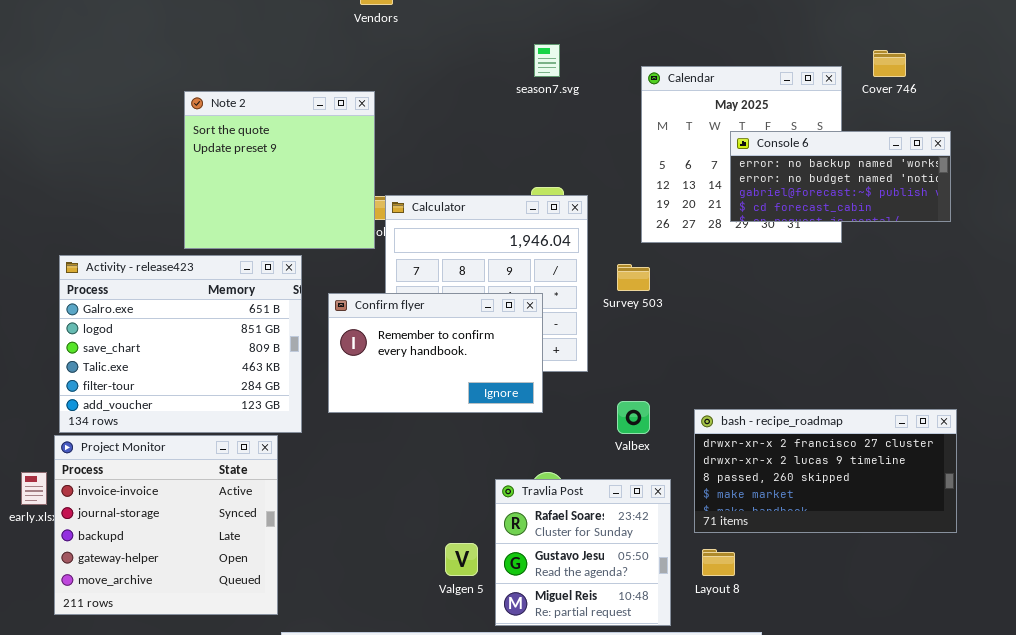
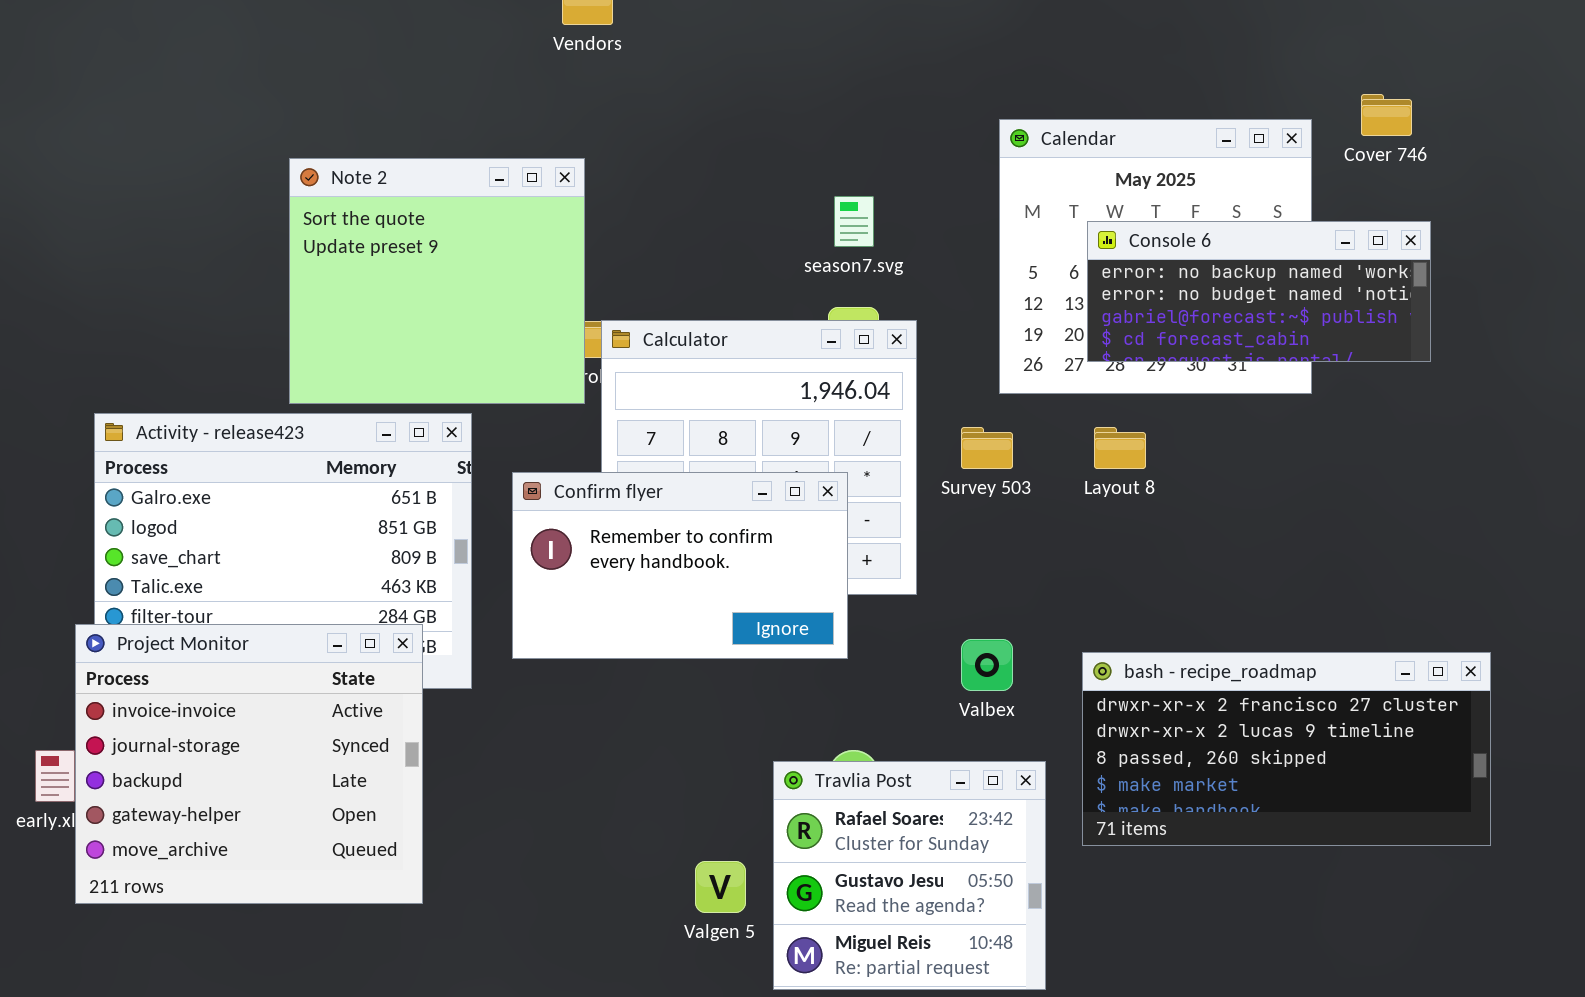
season7.svg: [534,44,560,77] -> [834,196,874,247], moved
Console 6: [730,131,951,222] -> [1087,221,1431,362], moved
Project Monitor: [54,435,278,615] -> [75,624,423,904], moved
Layout 8: [702,549,735,576] -> [1094,427,1146,469], moved

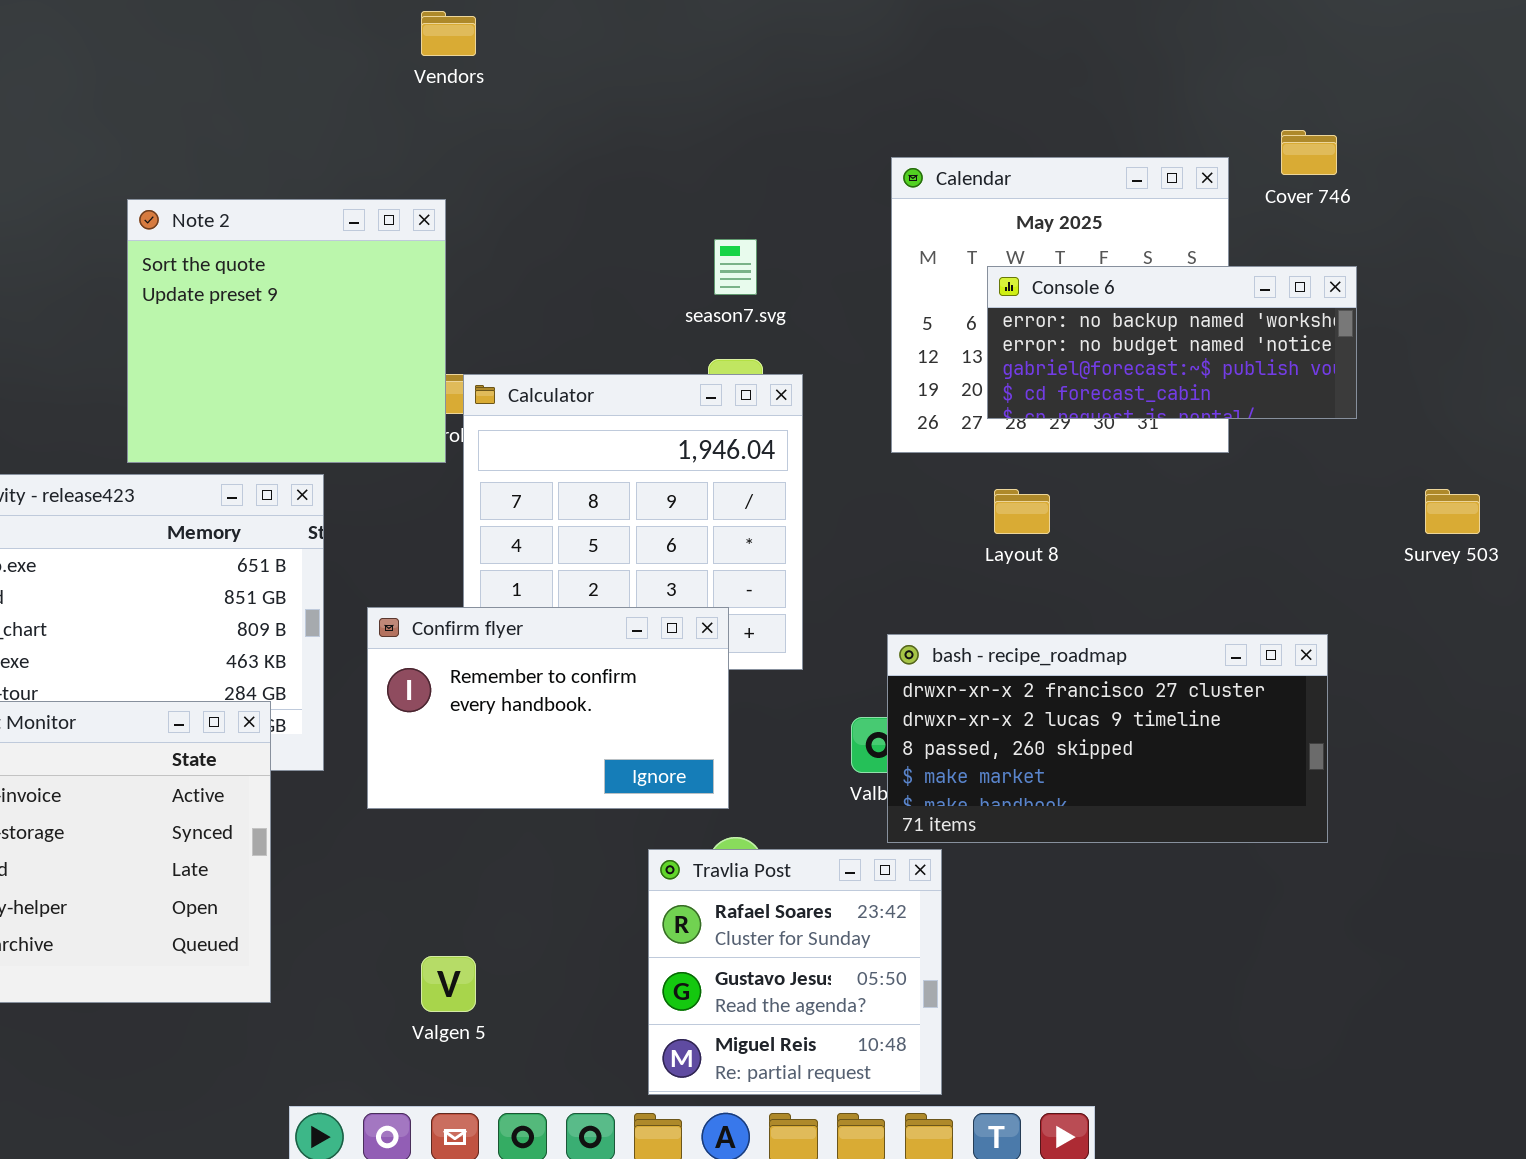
Survey 503: [961,427,1013,469] -> [1425,489,1480,534], moved
Confirm flyer: [512,472,848,659] -> [367,607,729,809], moved
bash - recipe_roadmap: [1082,652,1491,846] -> [887,634,1328,843], moved
Valgen 5: [695,861,746,913] -> [421,956,476,1012], moved

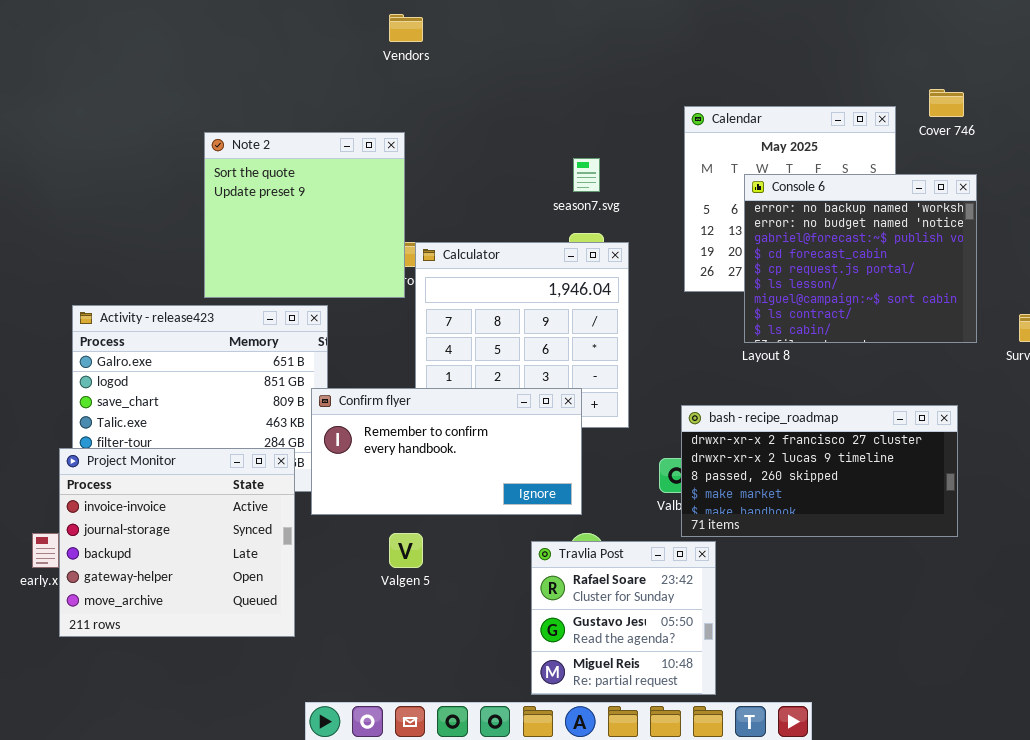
Console 6: [987,266,1357,419] -> [744,174,977,343], resized
Confirm flyer: [367,607,729,809] -> [311,388,582,515], resized
Valgen 5: [421,956,476,1012] -> [389,533,423,568], moved

